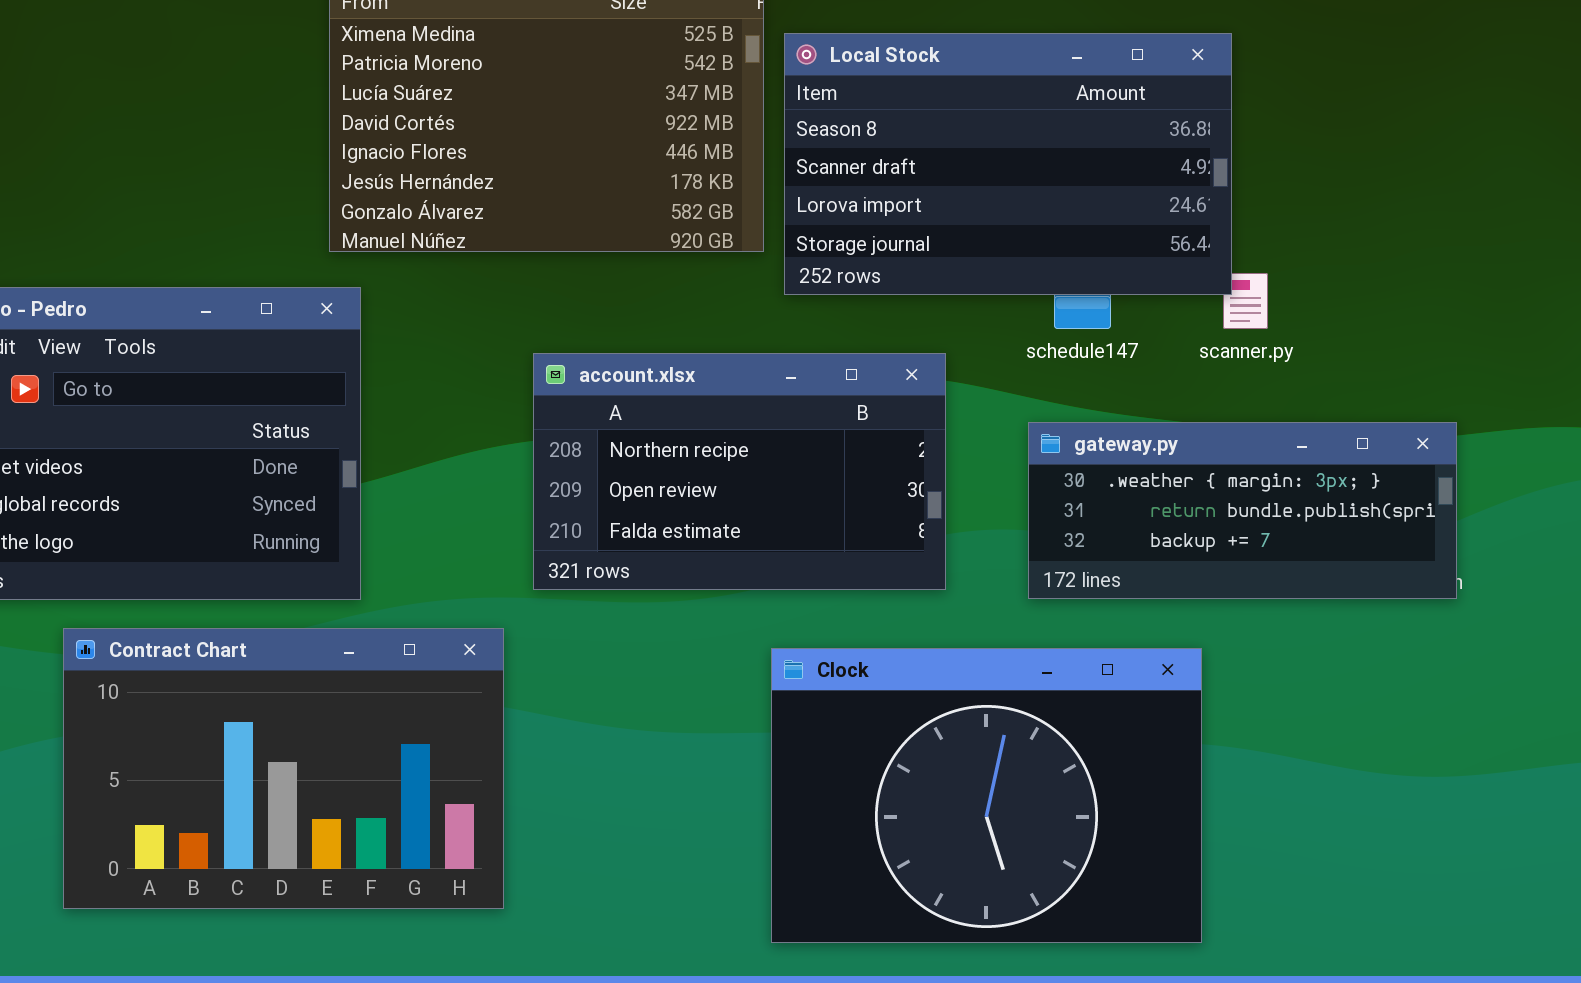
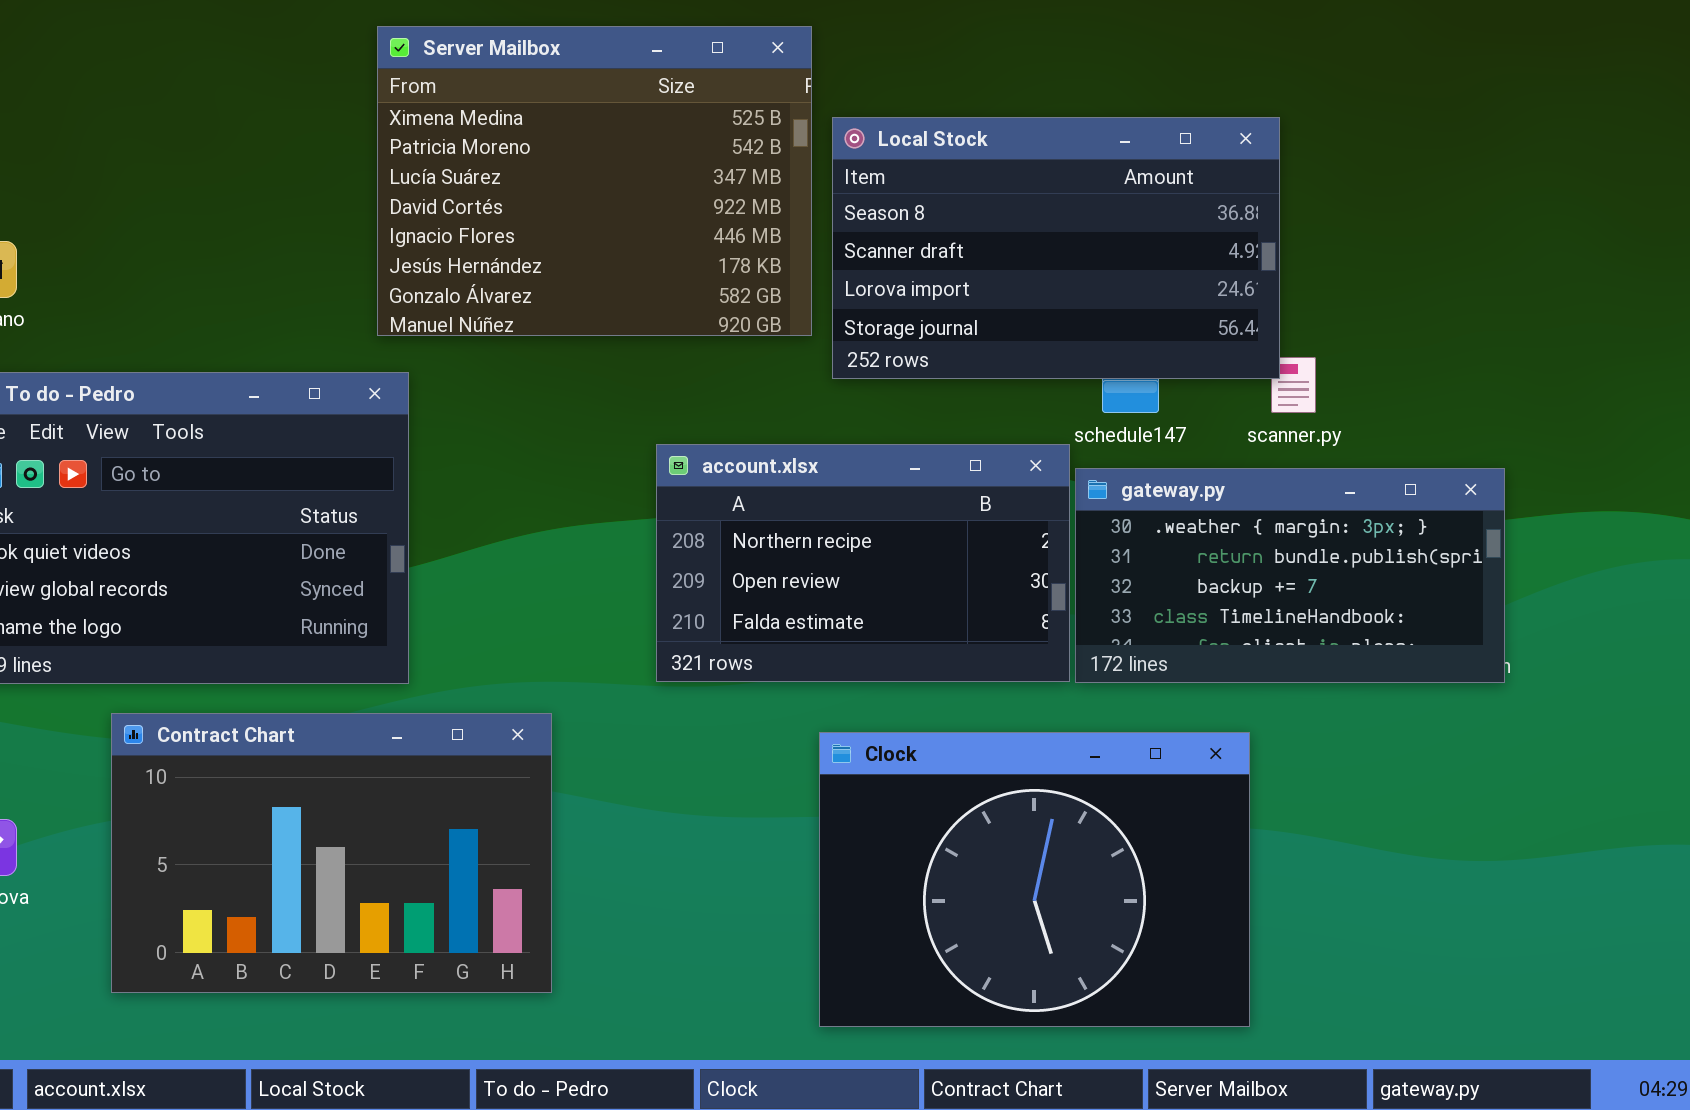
account.xlsx: [533,353,946,590] -> [656,444,1070,682], moved
gateway.py: [1028,422,1457,599] -> [1075,468,1505,683], resized

